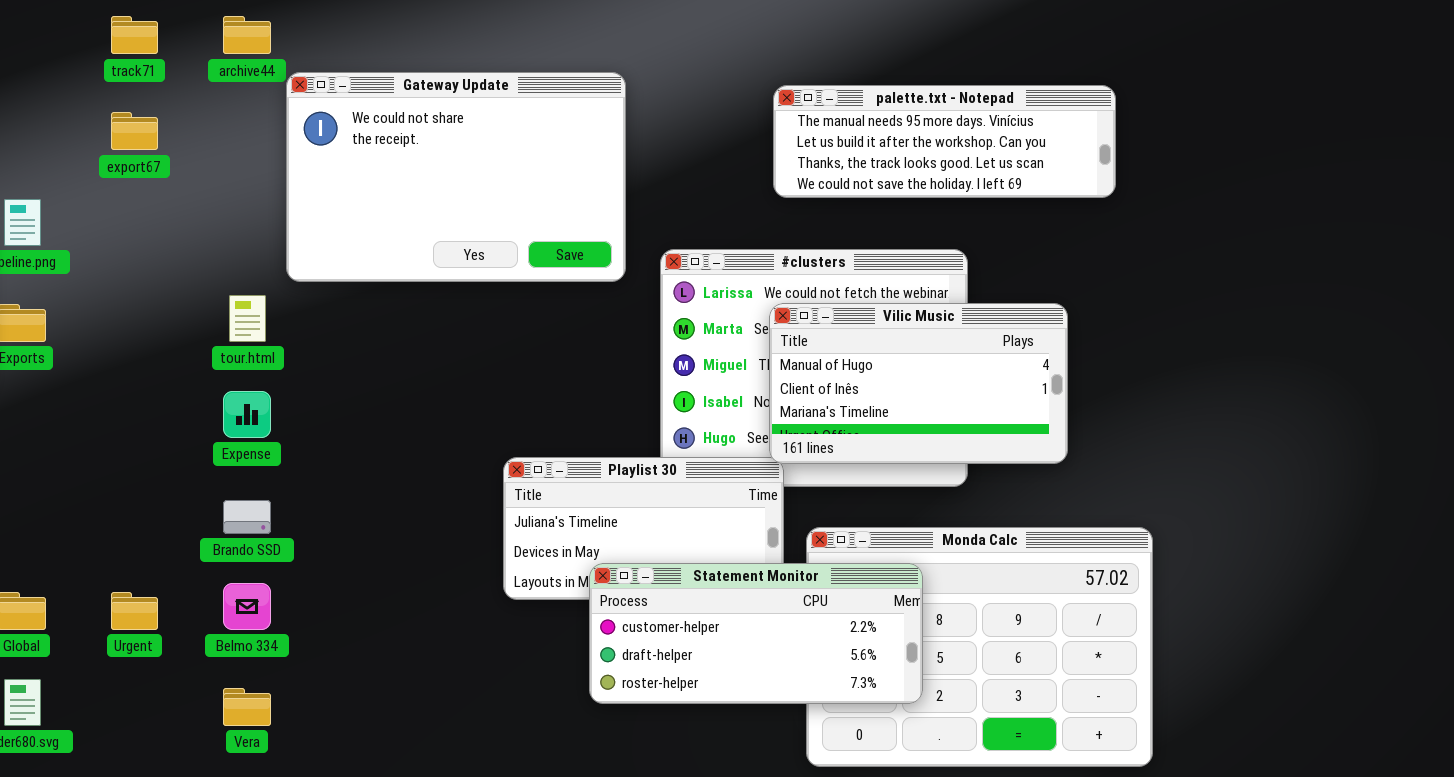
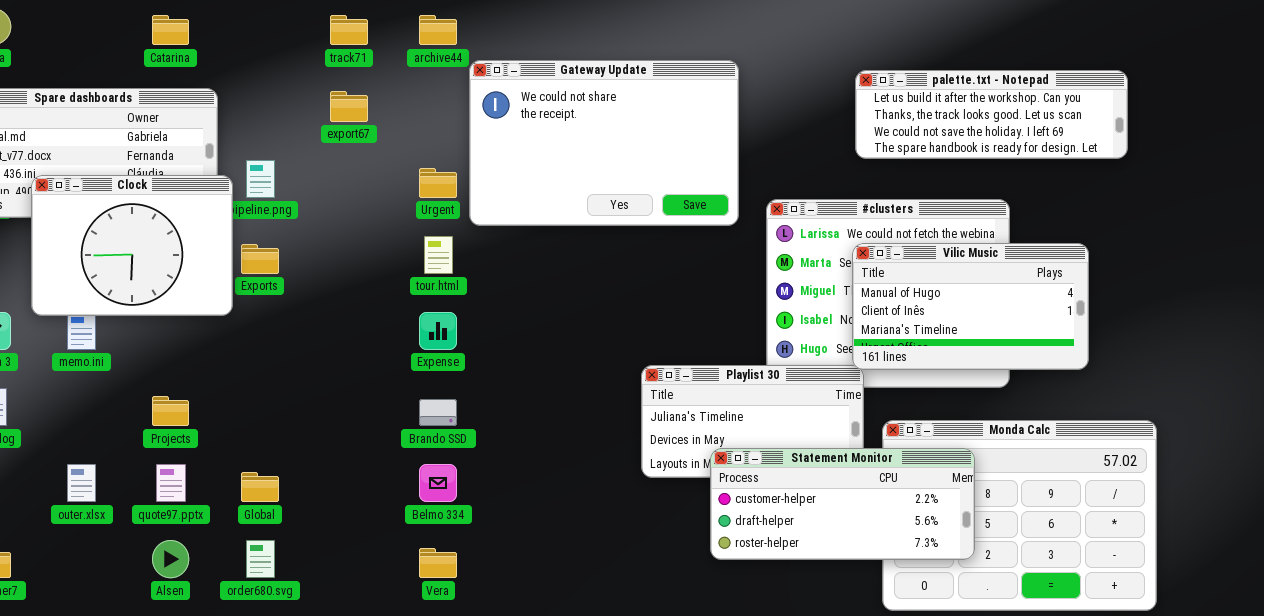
palette.txt - Notepad: [773,85,1116,198] -> [855,70,1128,159], scrolled down 1 row
Urgent: [111,592,158,630] -> [419,168,457,198], moved

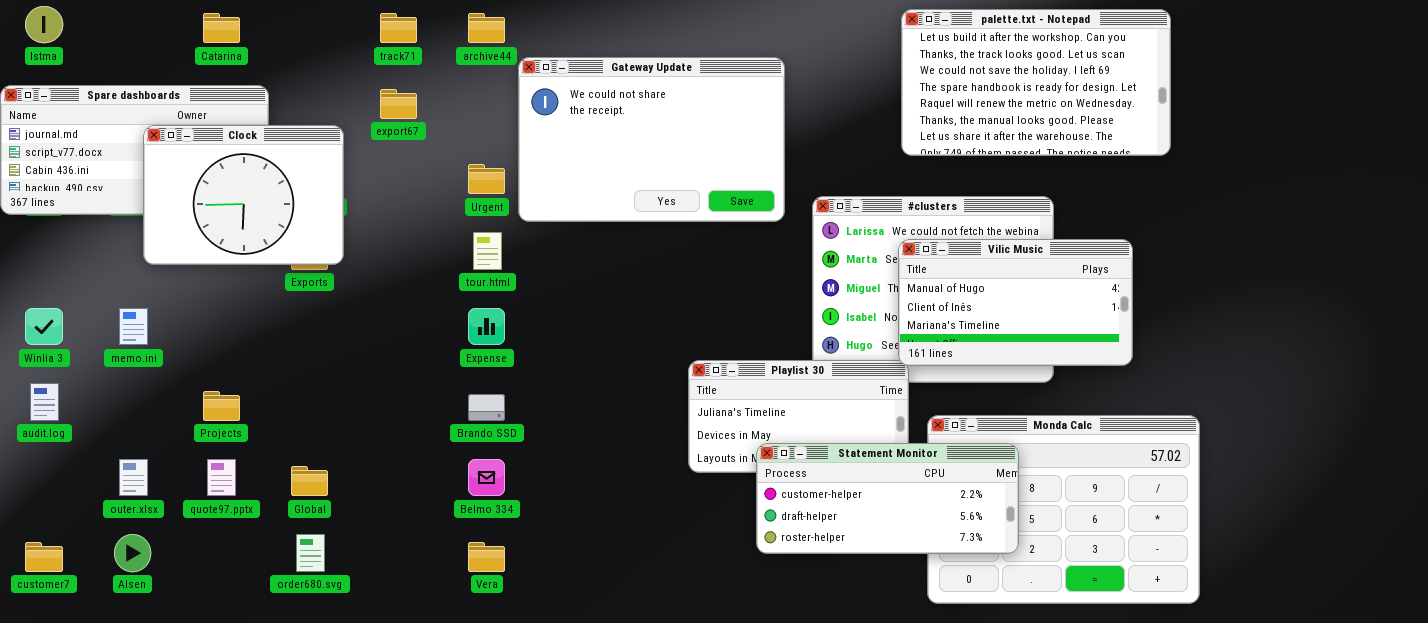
palette.txt - Notepad: [855,70,1128,159] -> [901,9,1171,156], resized
Clock: [31,175,233,316] -> [143,125,344,265], moved
Alsen: [152,540,189,578] -> [114,534,151,572], moved

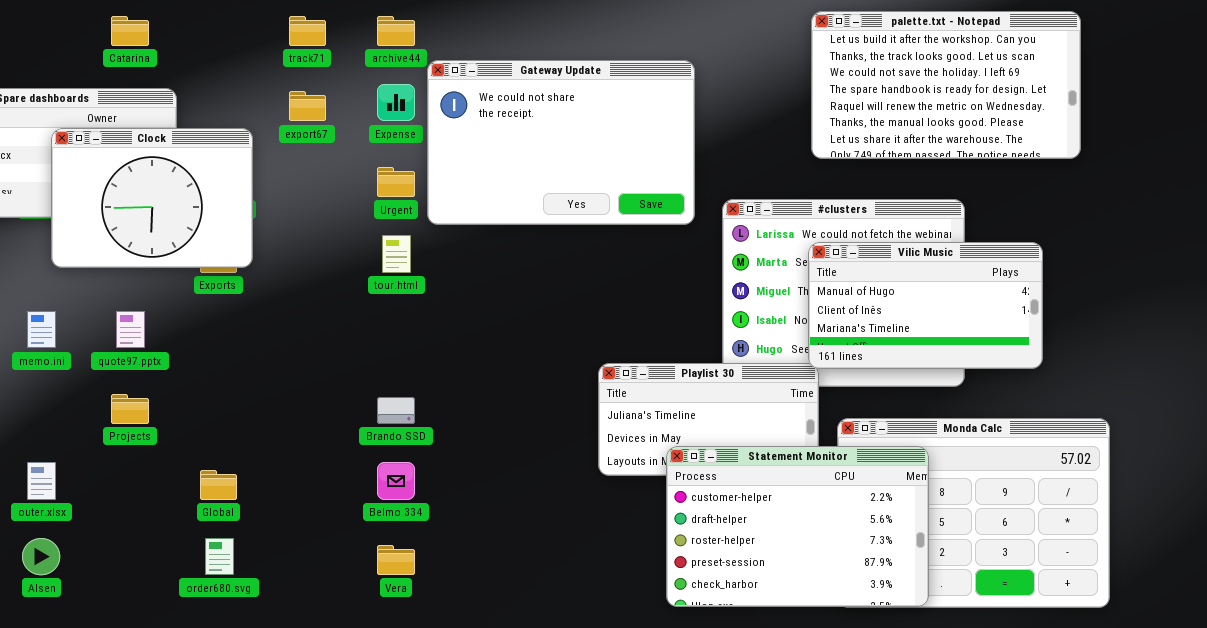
Expense: [468,308,505,345] -> [377,84,415,121], moved
Statement Monitor: [756,443,1019,554] -> [666,446,929,607], resized
quote97.pptx: [207,459,236,496] -> [116,311,145,348], moved

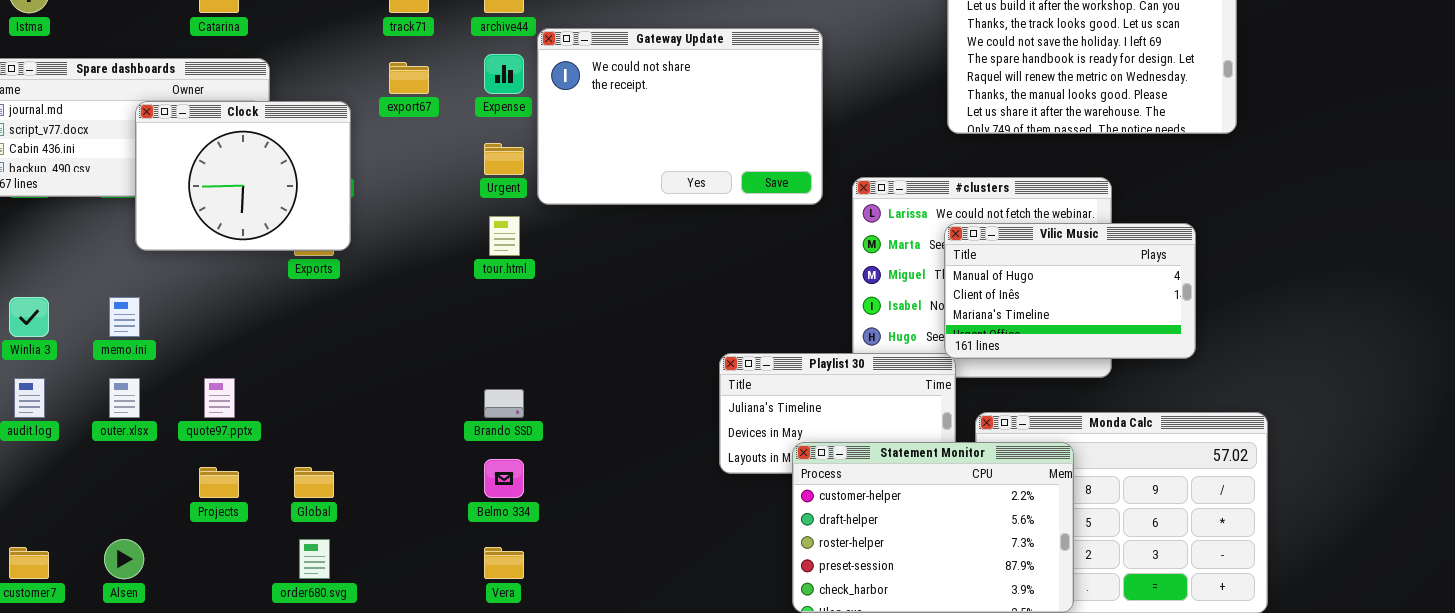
quote97.pptx: [116,311,145,348] -> [204,378,235,418], moved
Projects: [111,394,149,424] -> [199,467,239,498], moved
outer.xlsx: [27,462,56,500] -> [109,378,140,418], moved

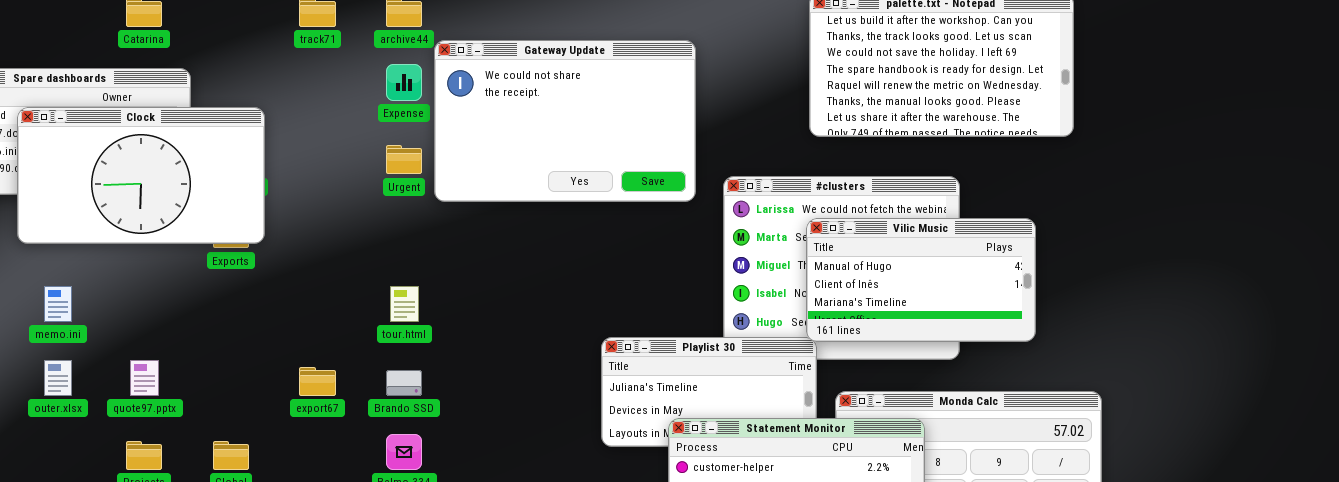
export67: [389,62,429,94] -> [299,367,336,396], moved
Clock: [135,101,351,251] -> [17,107,265,244], resized
tour.html: [489,216,520,256] -> [390,286,419,322], moved

